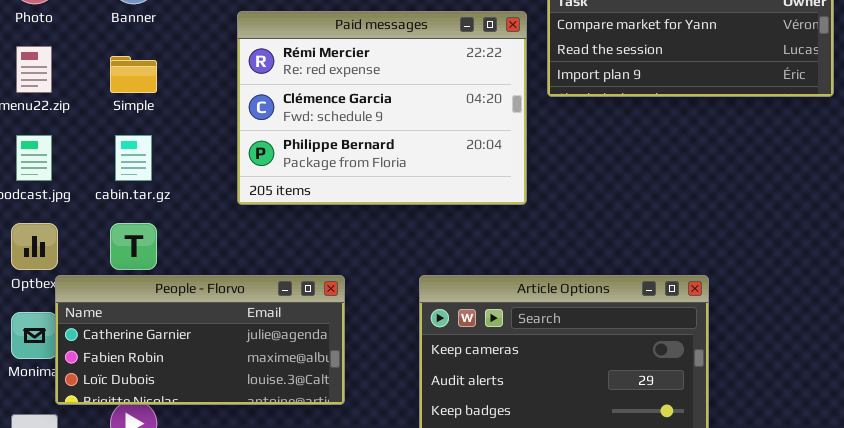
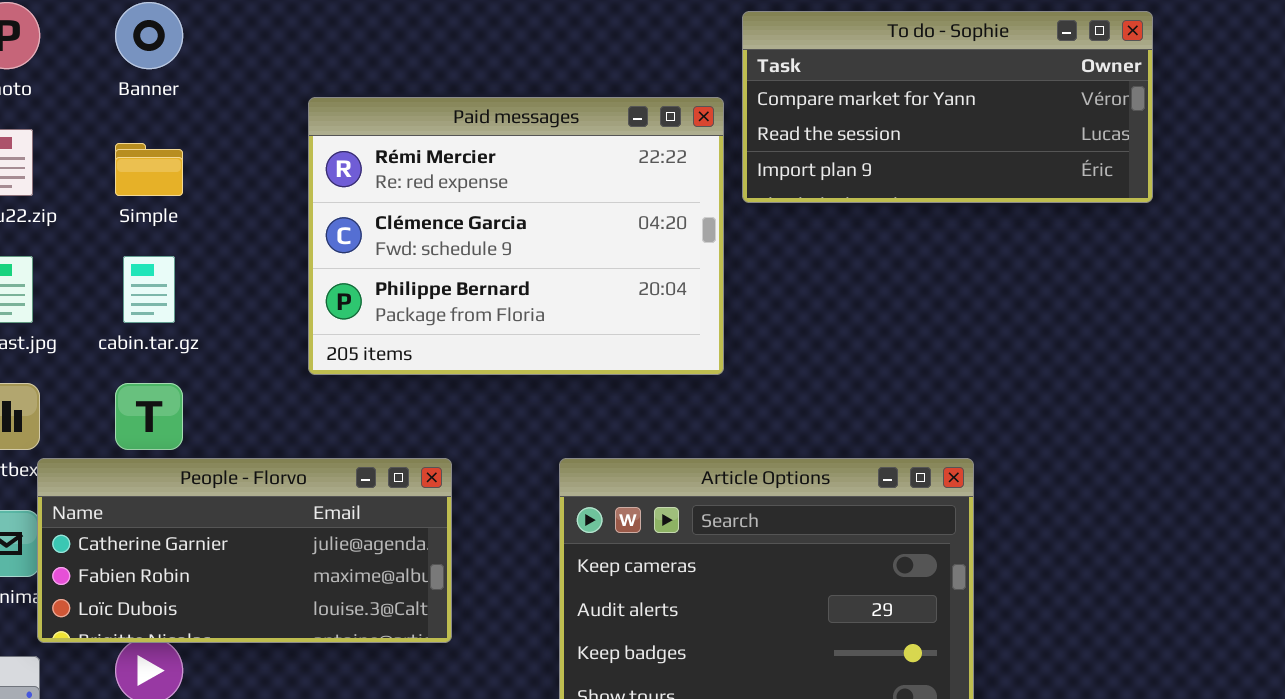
Paid messages: [237,11,527,205] -> [308,97,724,375], moved

